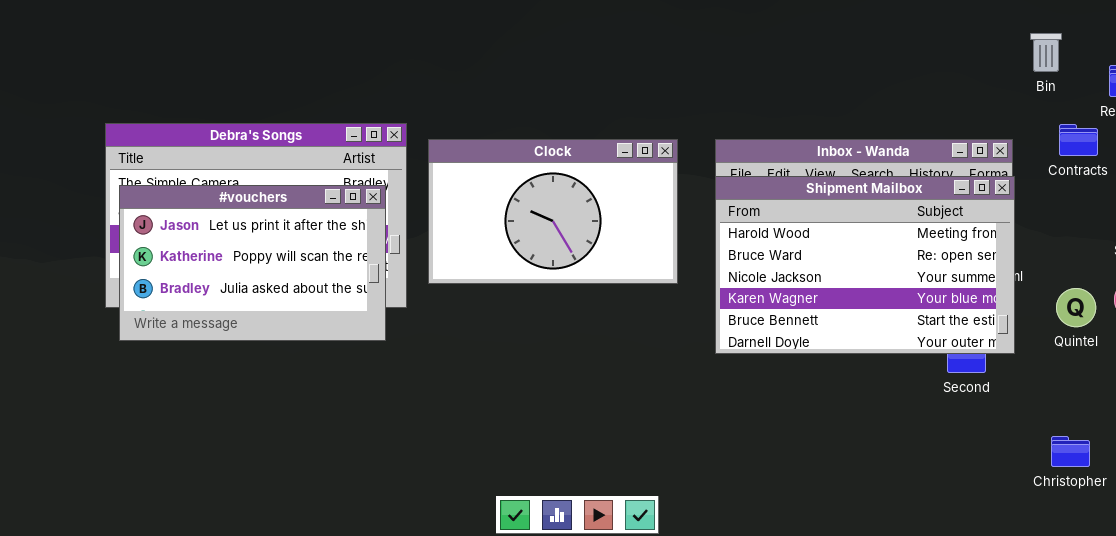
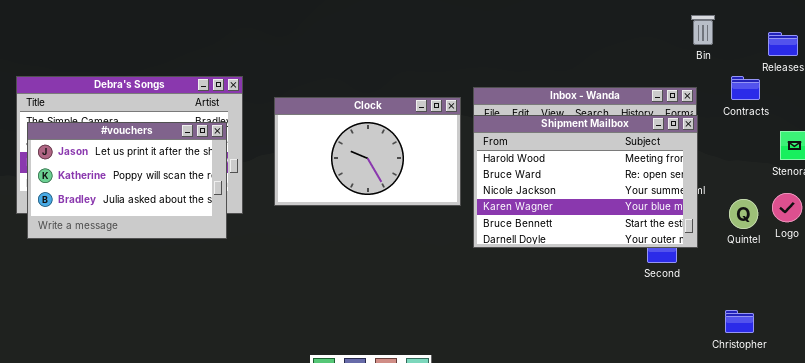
Bin: [1030,33,1062,72] -> [691,15,715,45], moved
Clock: [428,139,678,284] -> [274,97,461,206], moved

